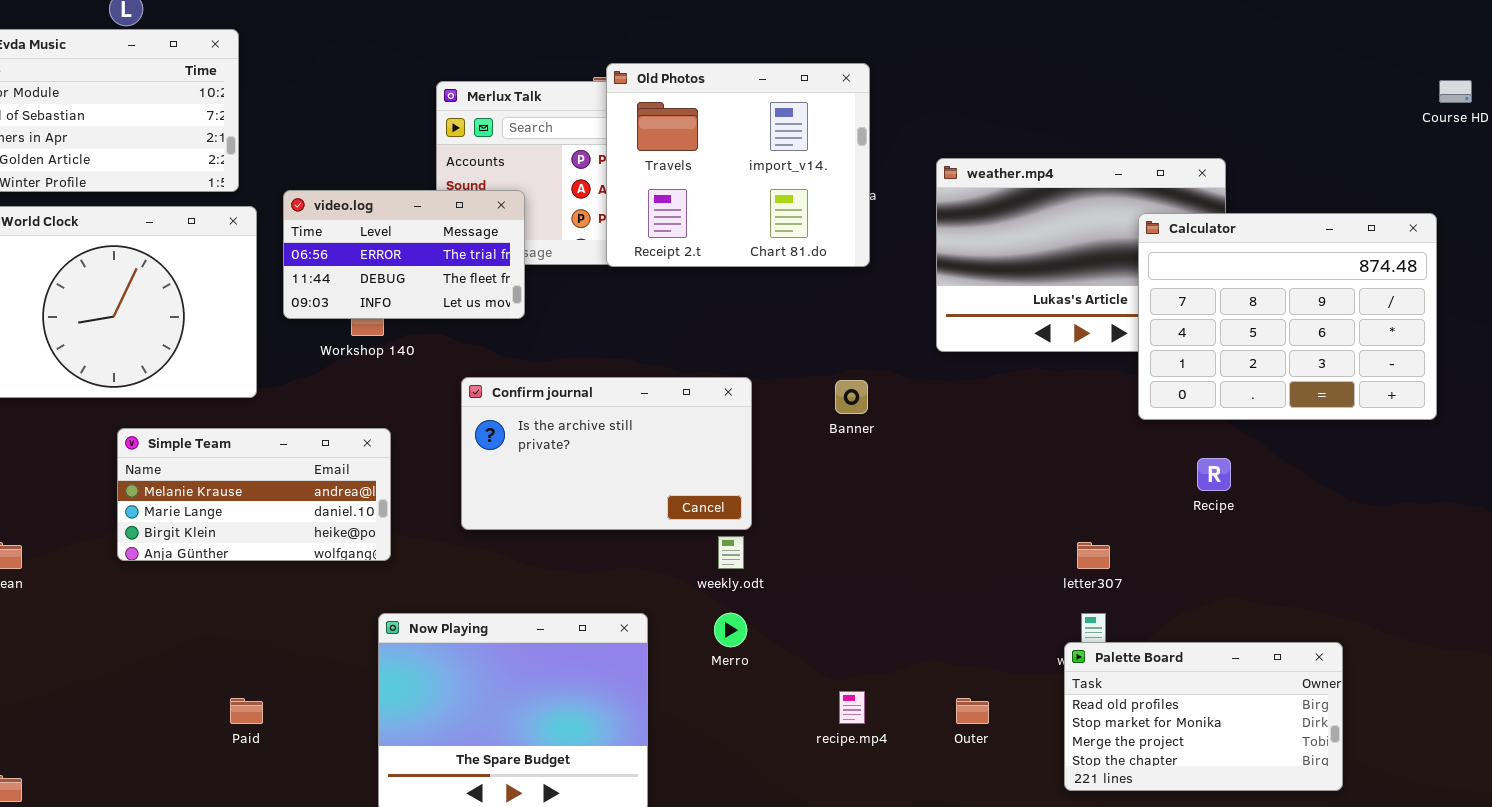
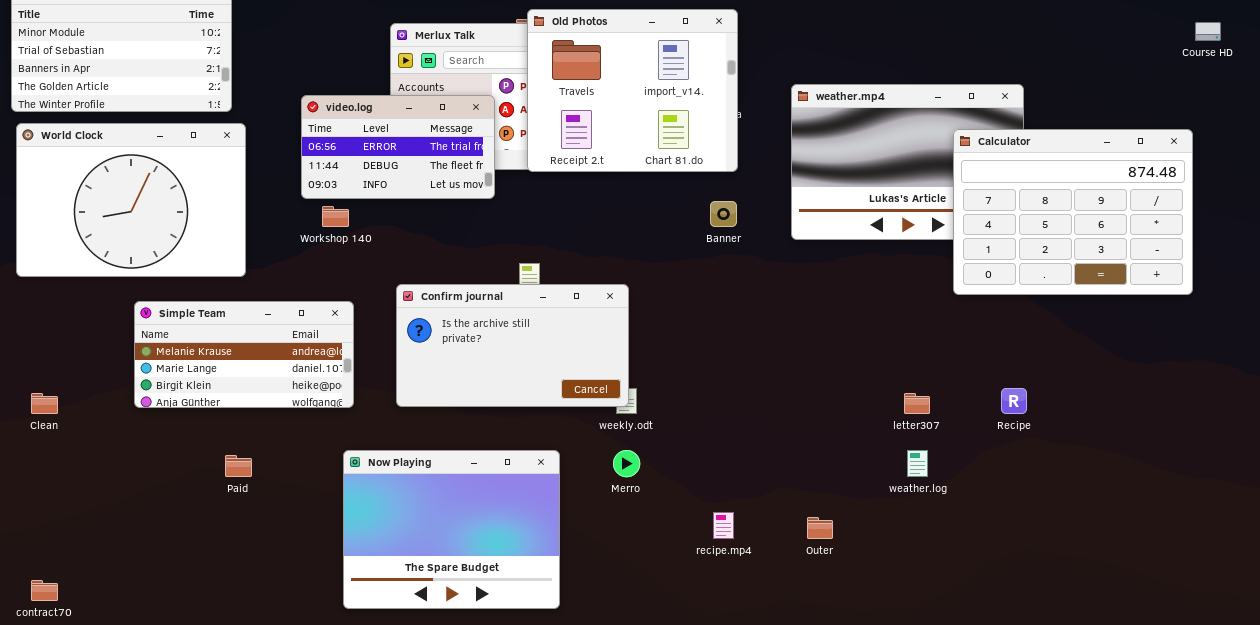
video.log: [283,190,525,319] -> [301,95,495,199], moved
Confirm journal: [461,377,752,530] -> [396,284,629,407], moved
Banner: [835,380,868,414] -> [710,201,737,227], moved
Recipe: [1197,458,1231,491] -> [1001,388,1027,414], moved
Palette Board: [1064,642,1343,791] -> none, closed
Paid: [230,698,263,724] -> [225,455,252,477], moved

